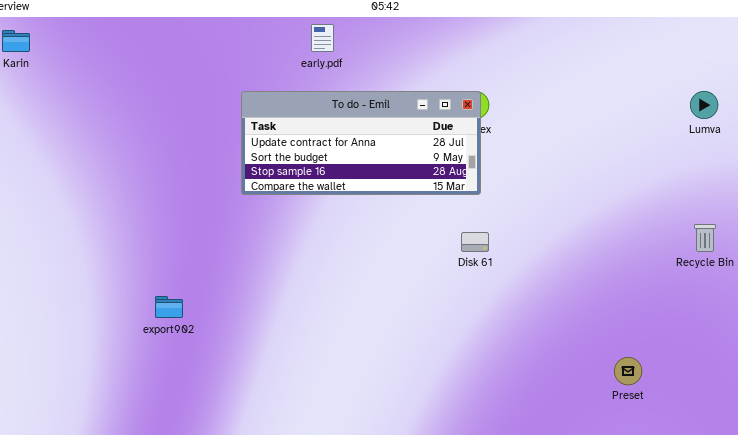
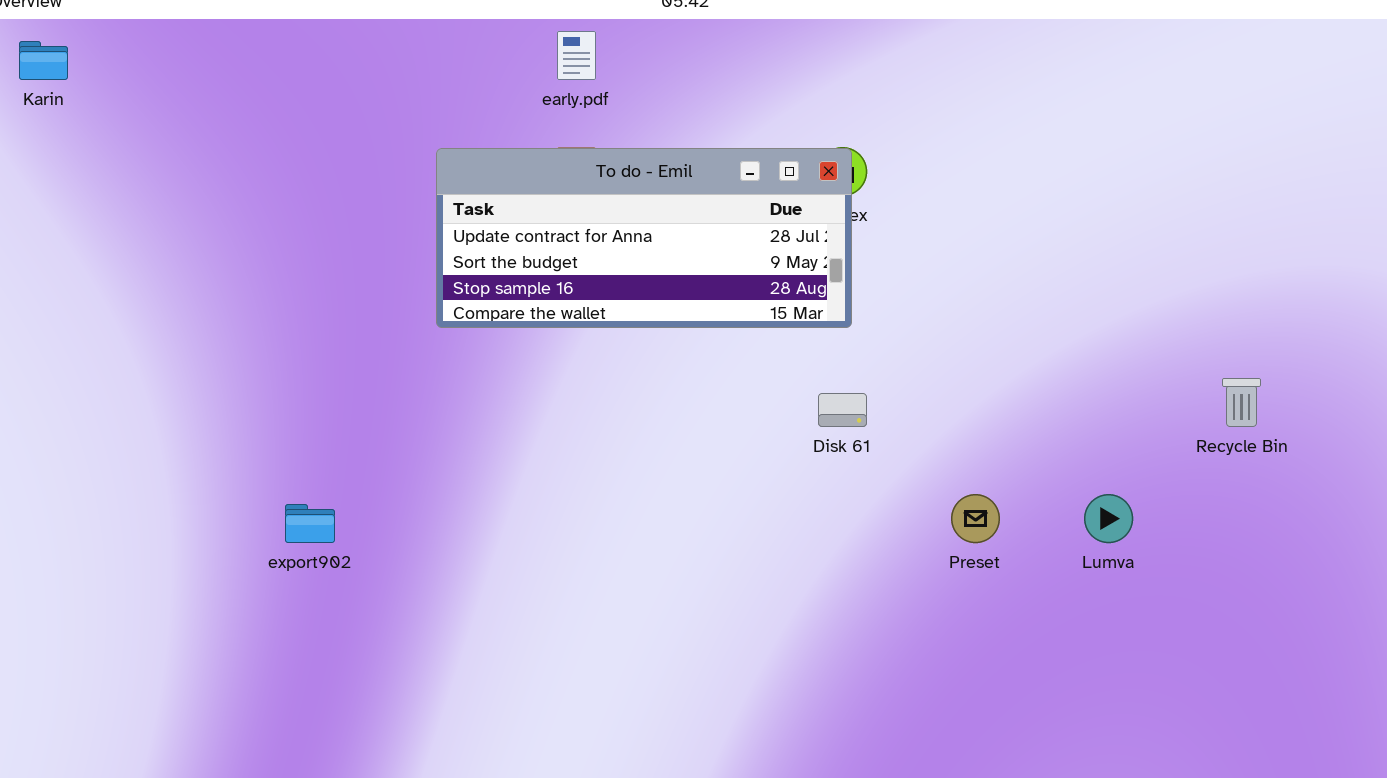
Lumva: [690,91,718,119] -> [1084,494,1133,543], moved
Preset: [614,357,642,385] -> [951,494,1000,543], moved

